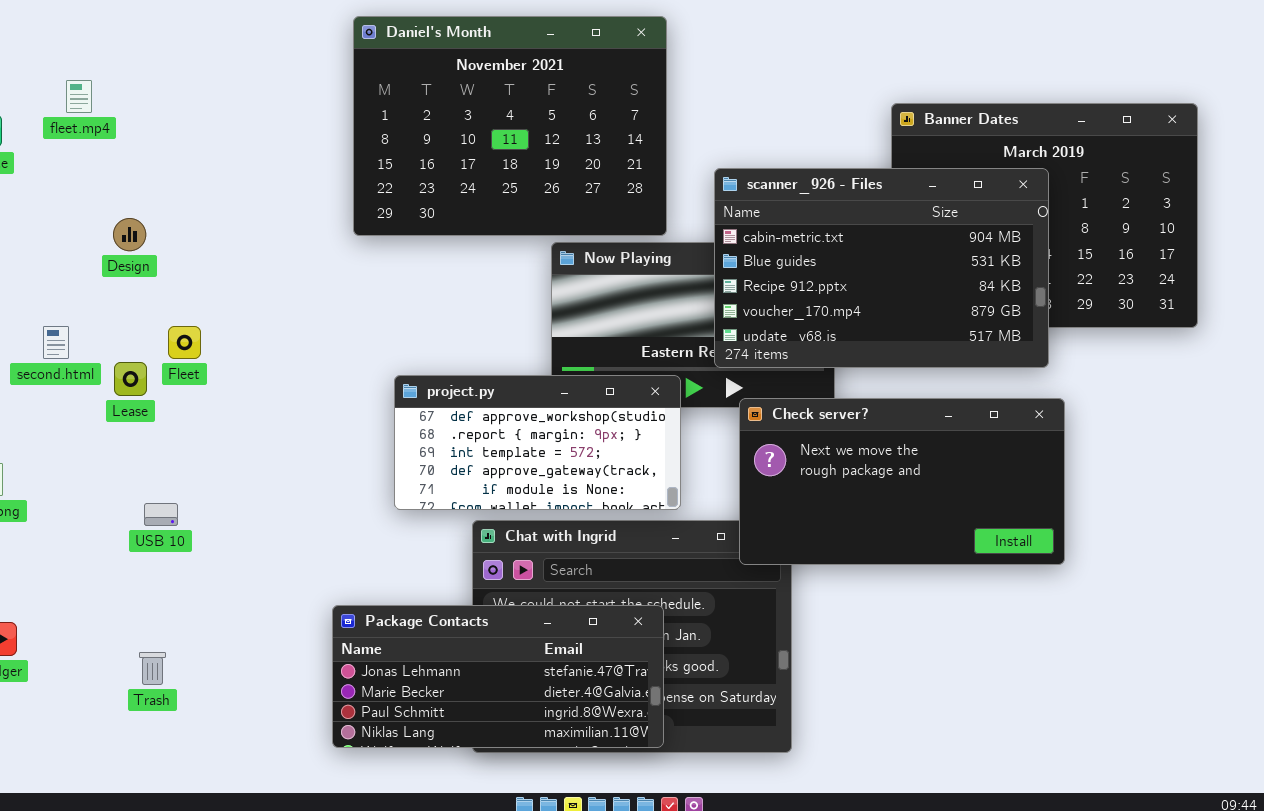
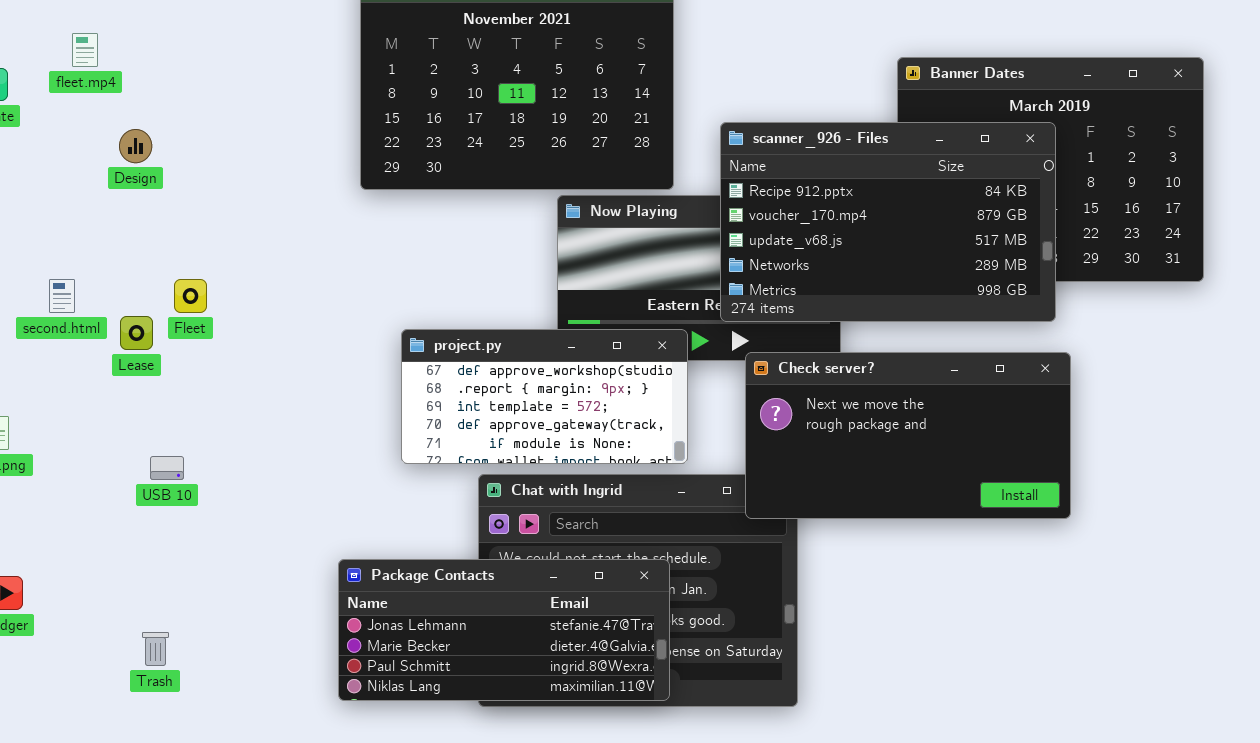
scanner_926 - Files: [714,168,1049,368] -> [720,122,1056,322], scrolled down 2 rows
Design: [113,218,146,251] -> [119,129,152,163], moved
Trash: [139,652,166,685] -> [142,632,169,666], moved

